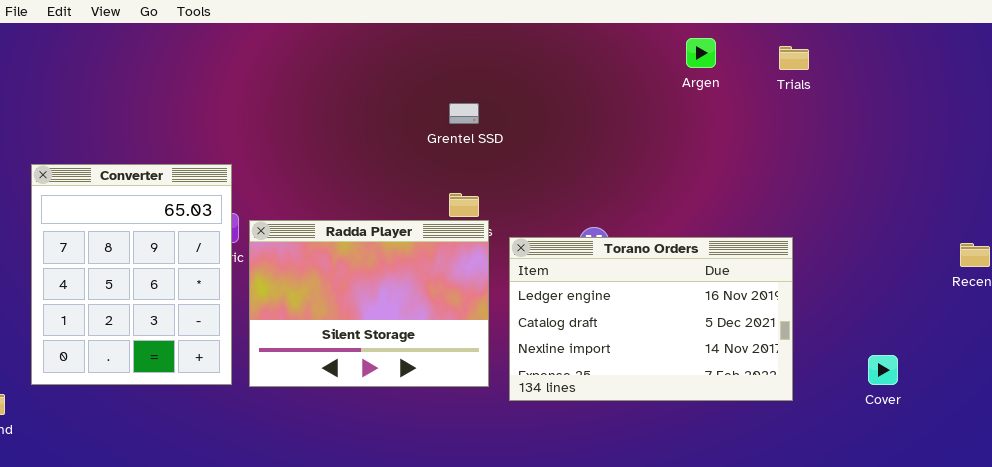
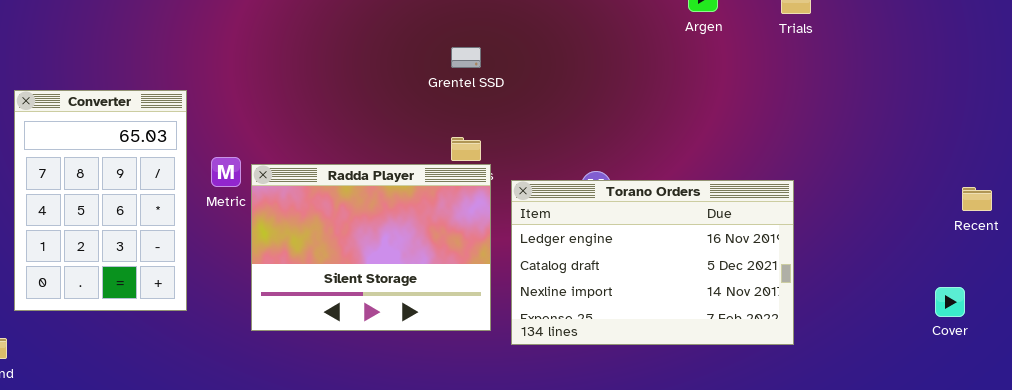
Converter: [31,164,232,385] -> [14,90,187,311], moved, resized
Cover: [868,355,898,385] -> [935,287,965,317], moved

